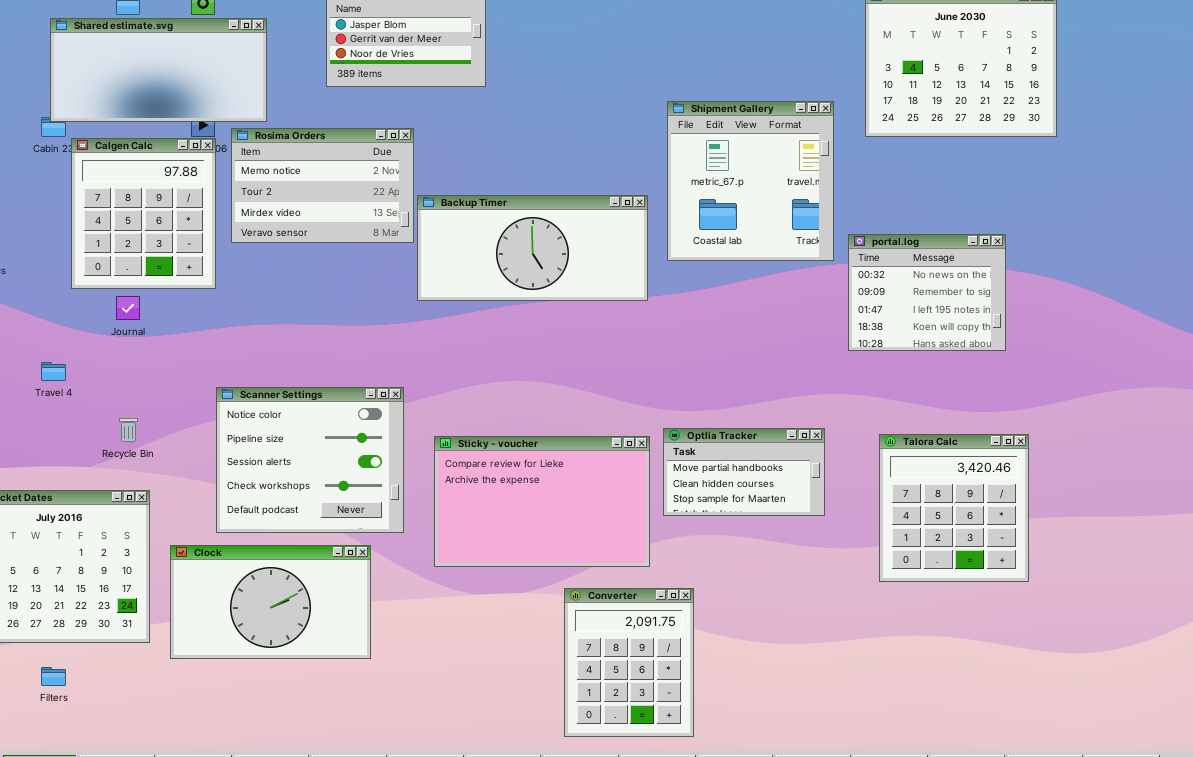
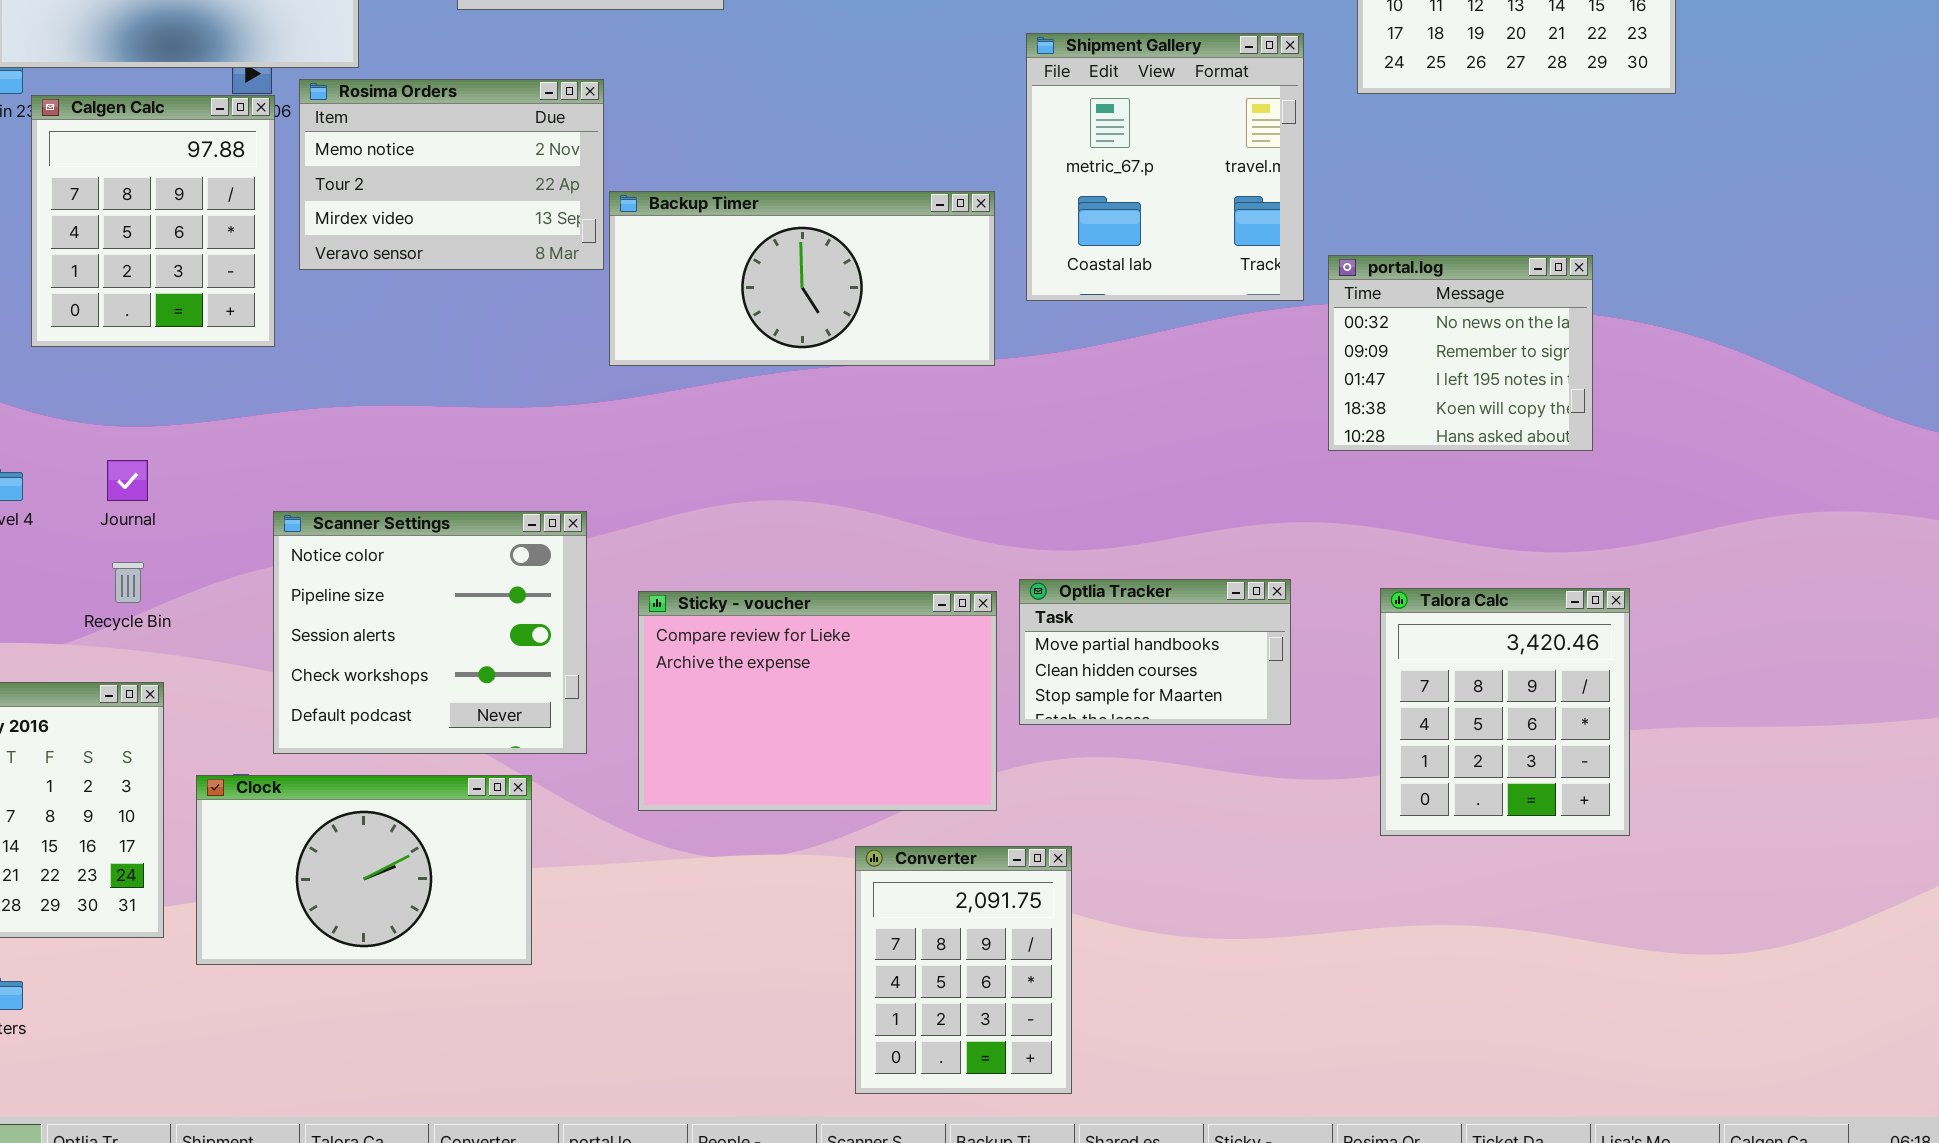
Journal: [116,296,140,320] -> [107,460,148,501], moved

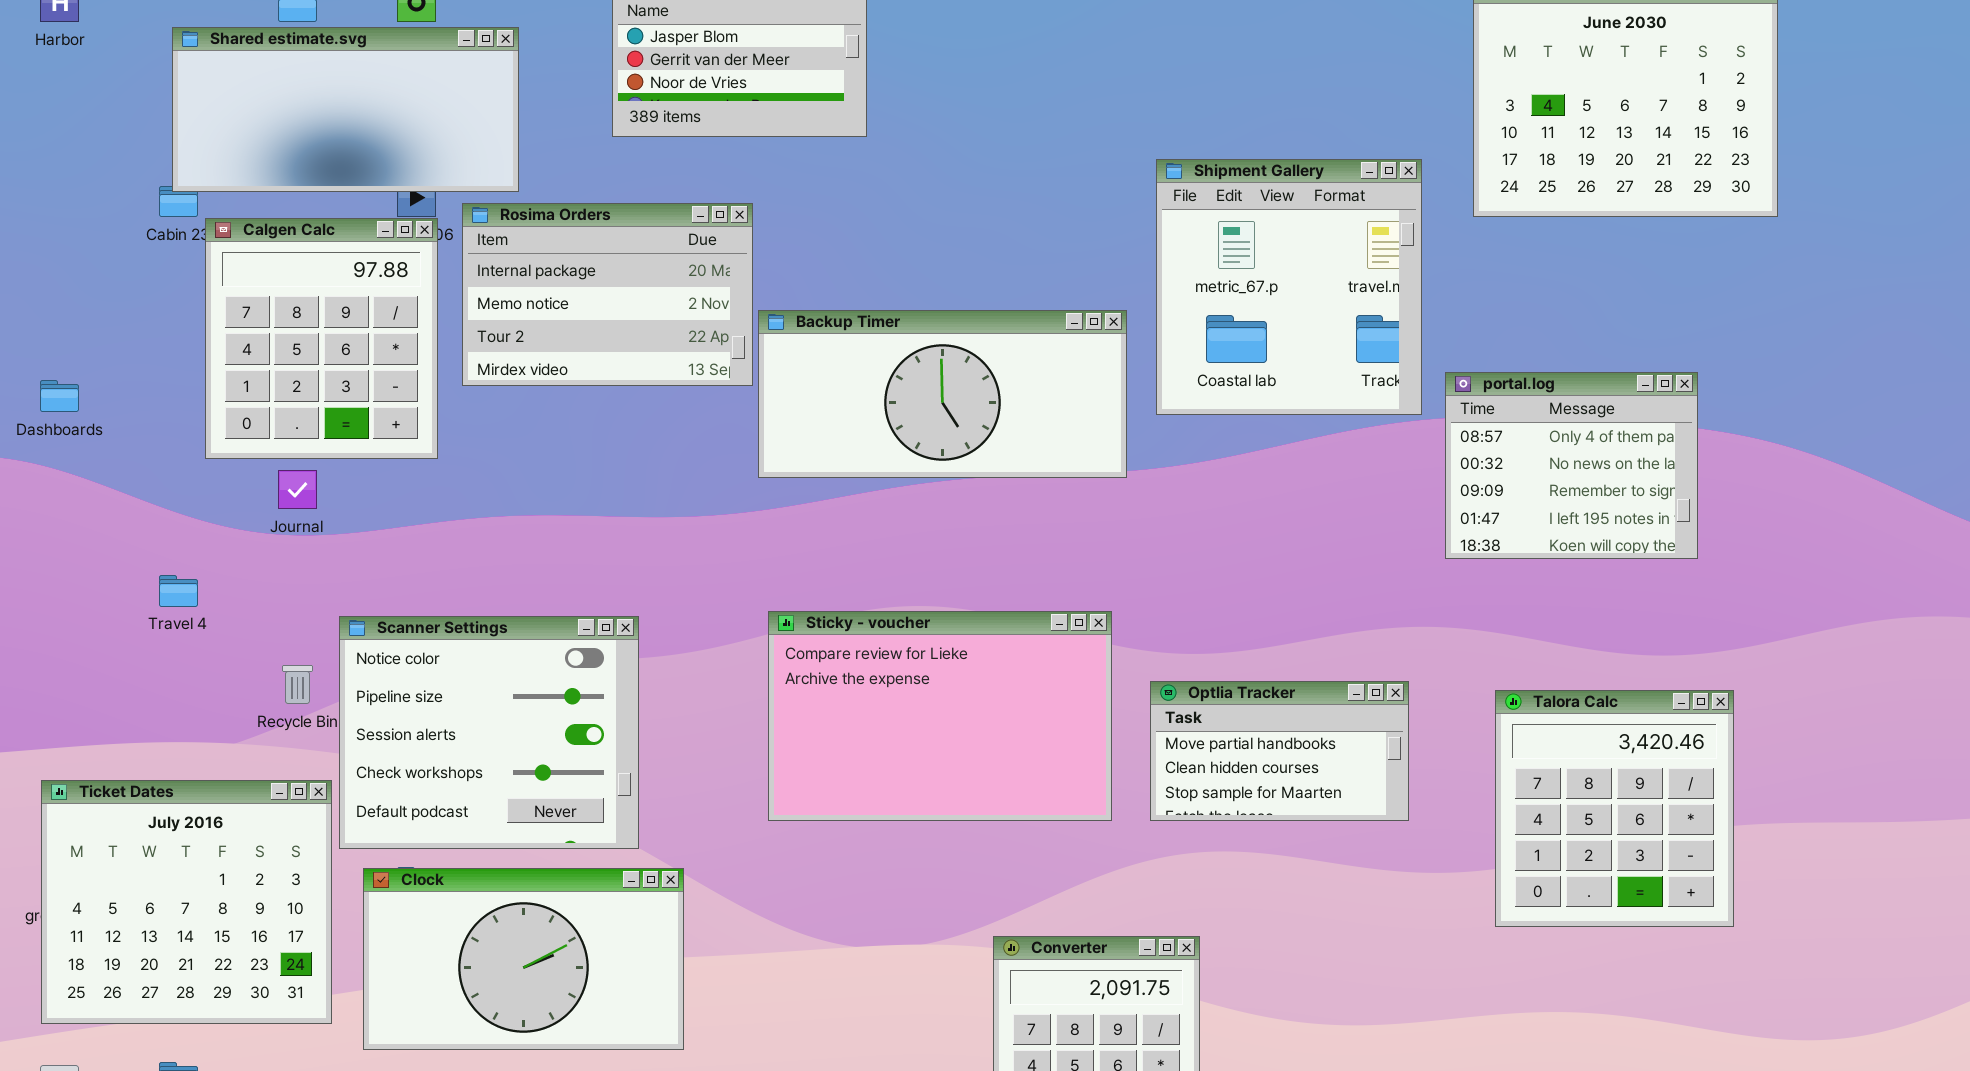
Rosima Orders: [299,79,604,270] -> [462,203,753,386], scrolled up 1 row
portal.log: [1328,255,1593,451] -> [1445,372,1698,559], scrolled up 1 row
Journal: [107,460,148,501] -> [278,470,317,509], moved
Scanner Settings: [273,511,587,754] -> [339,616,639,849], moved
Sticky - voucher: [638,591,997,811] -> [768,611,1112,821], moved

